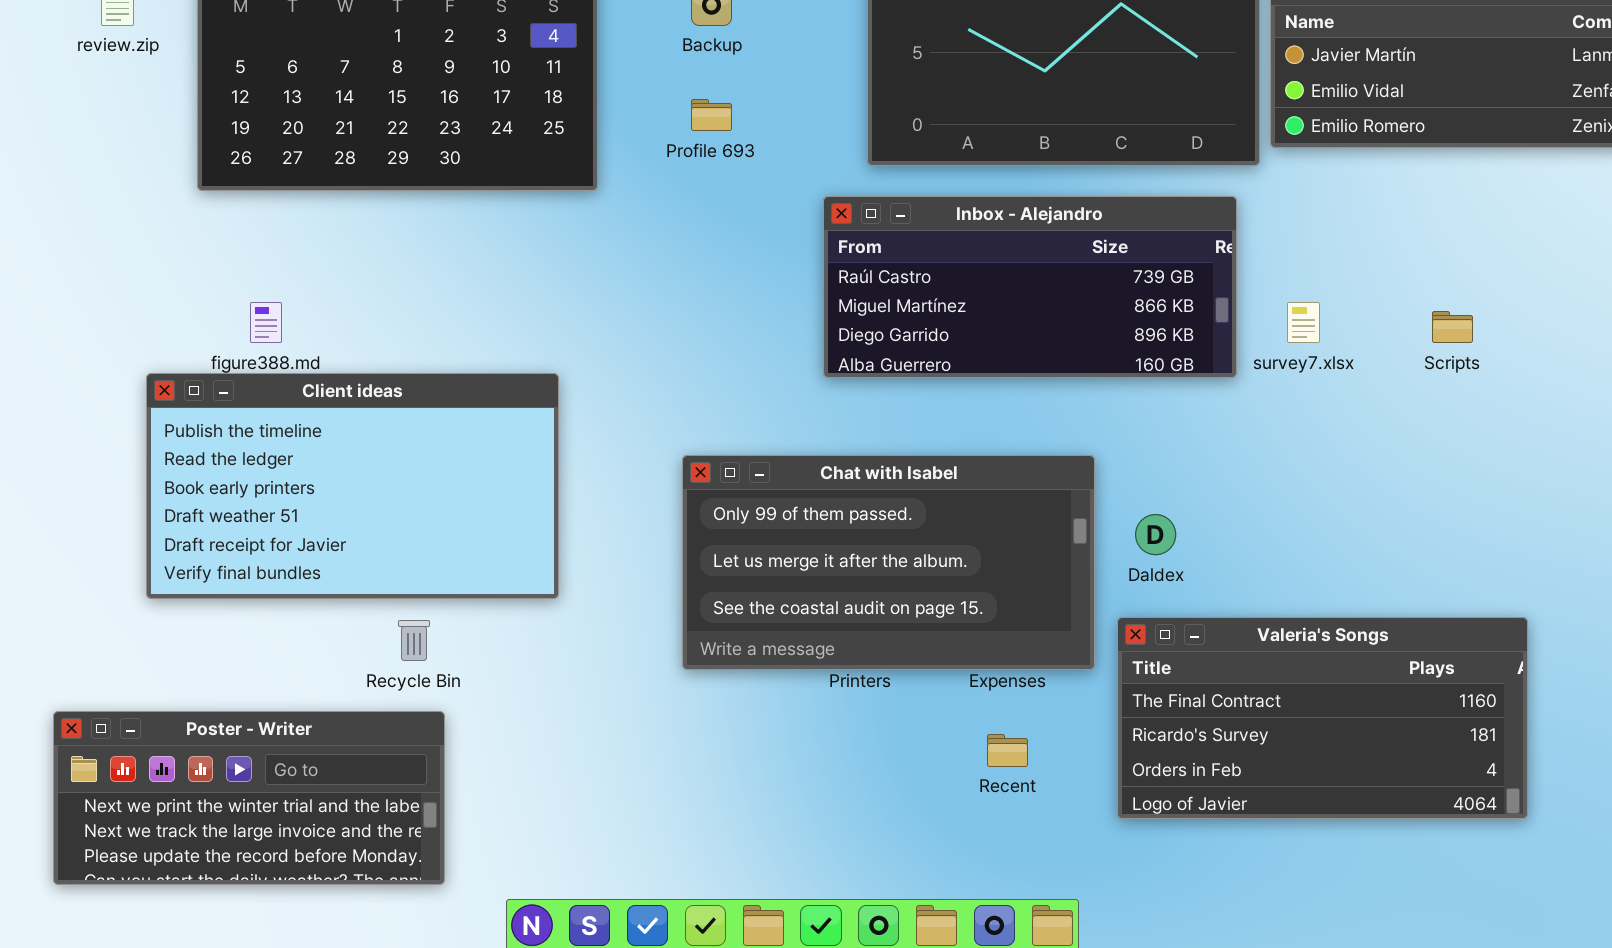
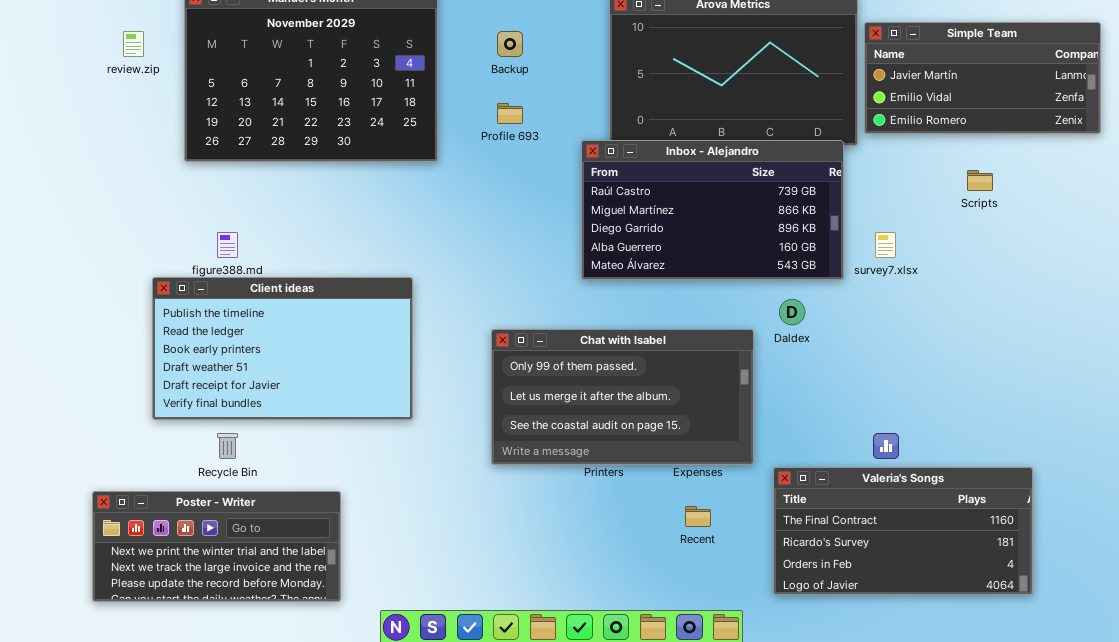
Inbox - Alejandro: [823,196,1237,378] -> [581,140,844,280], resized
Scripts: [1432,311,1473,343] -> [967,170,993,191], moved
Daldex: [1135,514,1176,555] -> [779,299,805,325], moved
Valeria's Songs: [1117,617,1528,819] -> [773,467,1033,595], moved
Recycle Bin: [398,620,430,661] -> [217,433,238,459], moved

